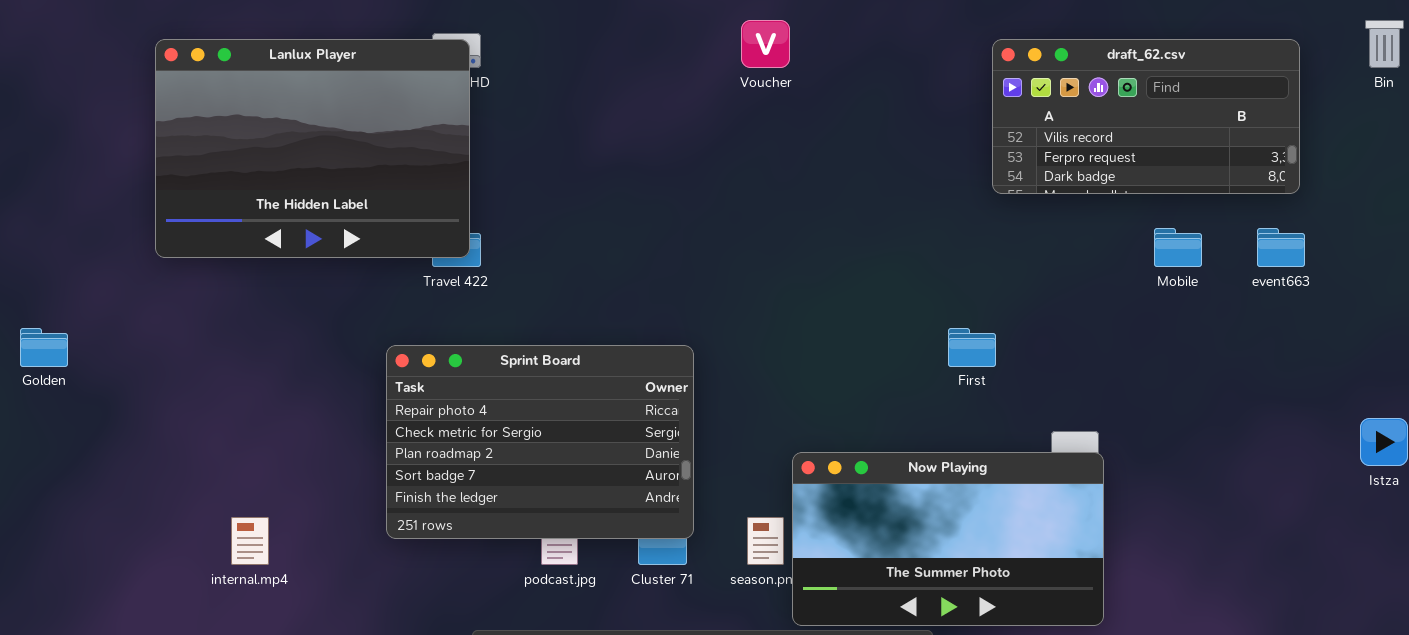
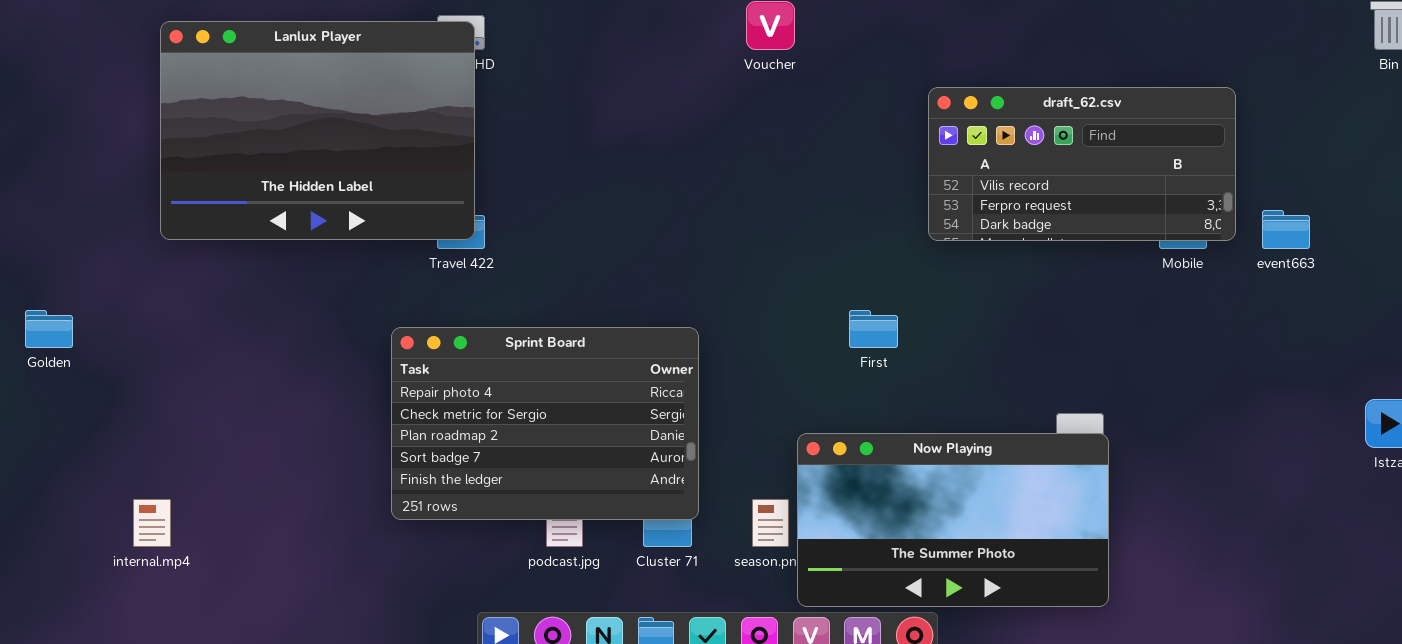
draft_62.csv: [992,39,1300,194] -> [928,87,1236,241], moved
First: [948,328,996,367] -> [849,310,898,348], moved
internal.mp4: [231,517,269,565] -> [133,499,171,547], moved

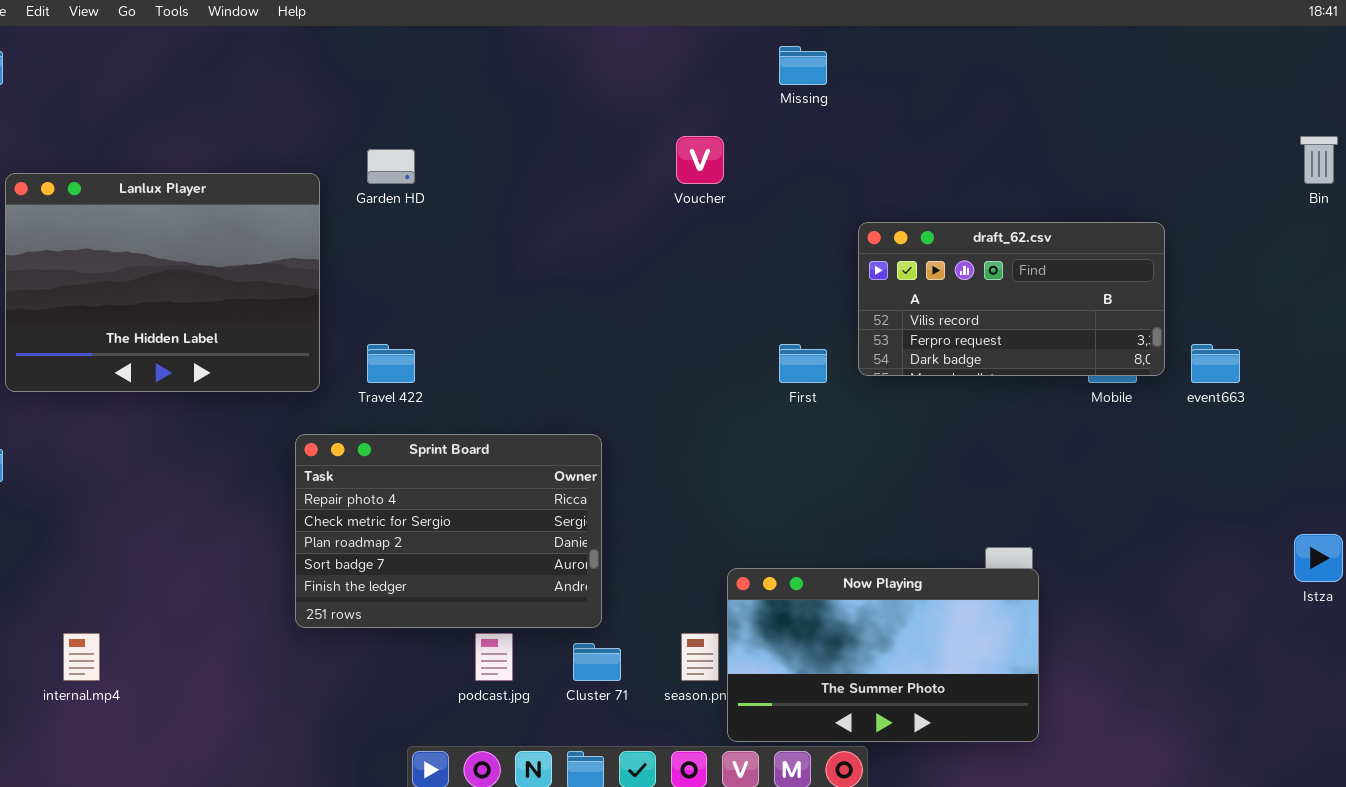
Lanlux Player: [160,21,475,240] -> [5,173,320,392], moved
First: [849,310,898,348] -> [779,344,827,383], moved
Sprint Board: [391,327,699,520] -> [295,434,602,628], moved

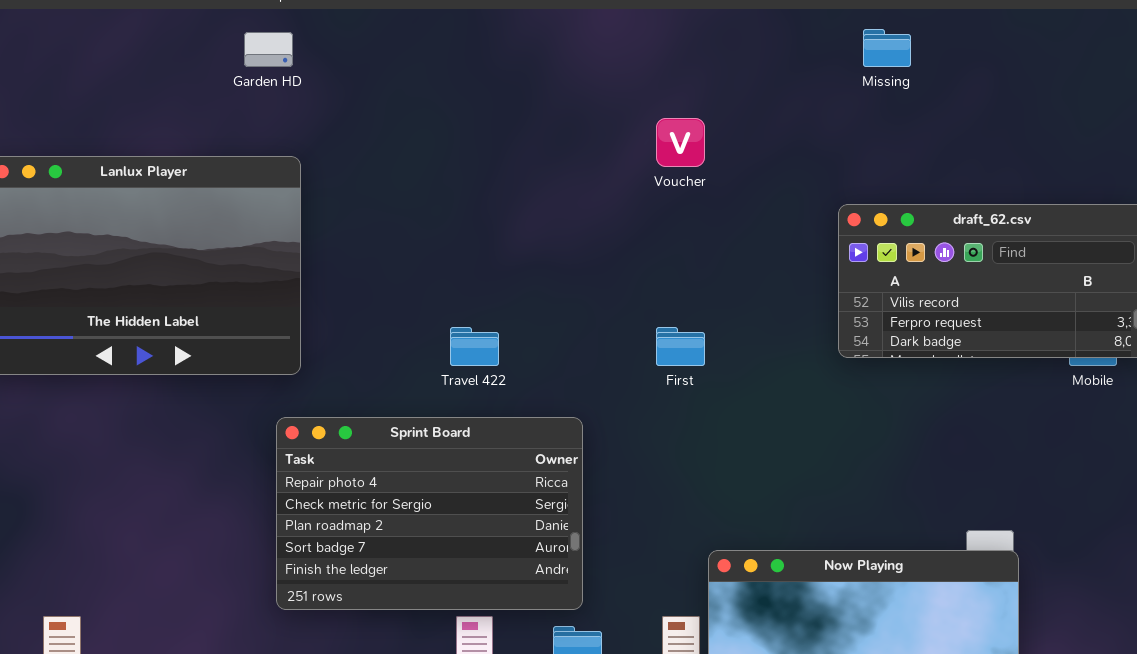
Missing: [779,46,827,85] -> [863,29,911,67], moved
Garden HD: [367,149,415,184] -> [244,32,293,67], moved
Travel 422: [367,344,415,383] -> [450,327,499,366], moved
First: [779,344,827,383] -> [656,327,705,366], moved

